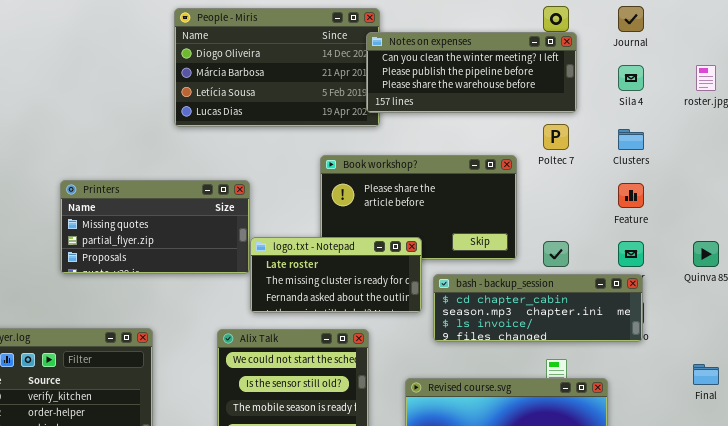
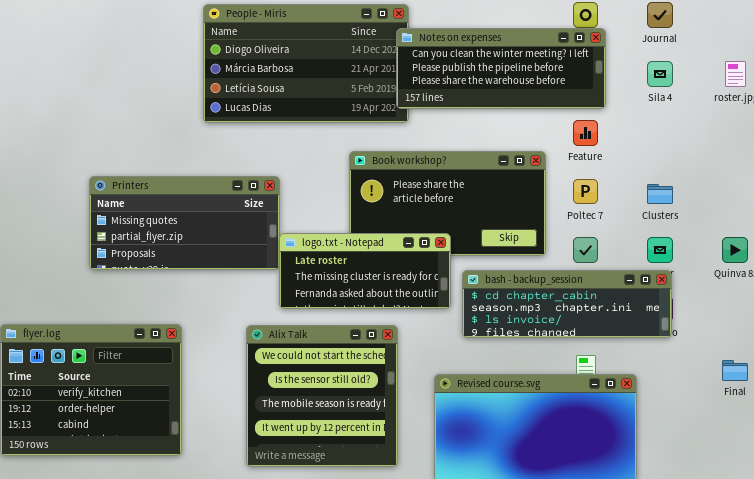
Poltec 7: [543,124,569,150] -> [573,179,598,204], moved
Clusters: [618,129,644,150] -> [647,184,673,204], moved
Feature: [618,183,644,208] -> [573,120,598,146], moved

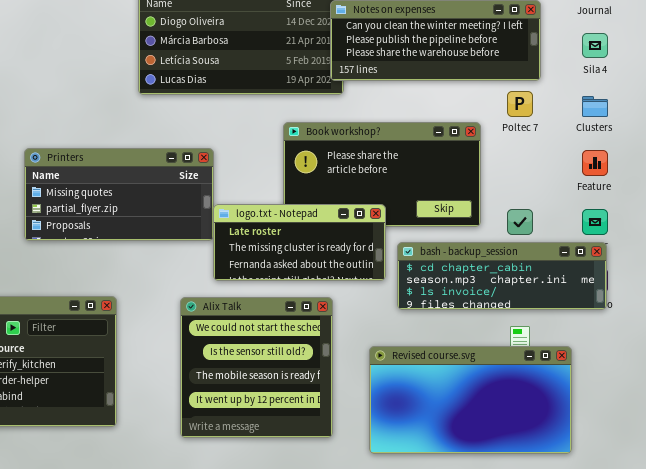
Feature: [573,120,598,146] -> [582,150,608,176], moved
Poltec 7: [573,179,598,204] -> [507,91,533,117], moved
Clusters: [647,184,673,204] -> [582,96,608,117], moved

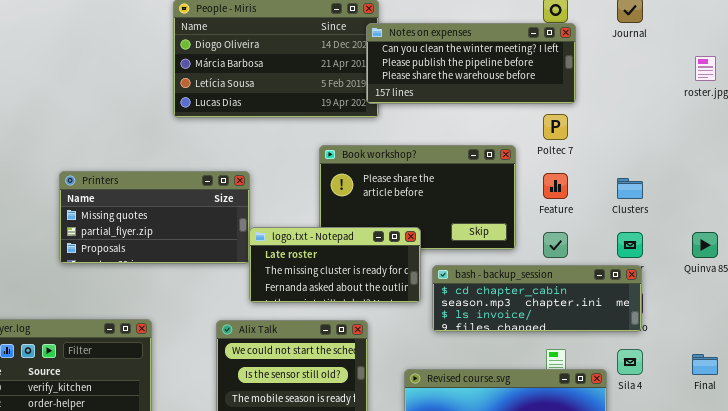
Sila 4: [582,33,608,58] -> [617,349,643,375], moved
Clusters: [582,96,608,117] -> [617,178,643,199], moved
Feature: [582,150,608,176] -> [543,173,568,199], moved

